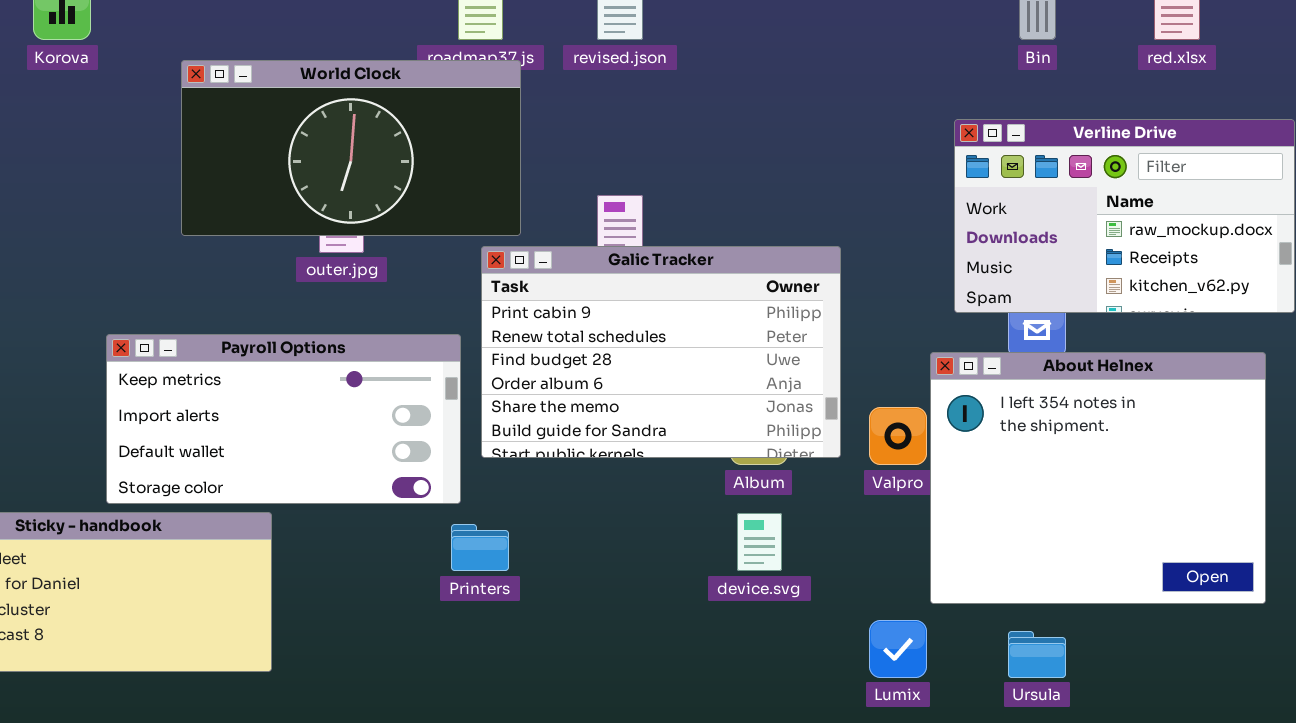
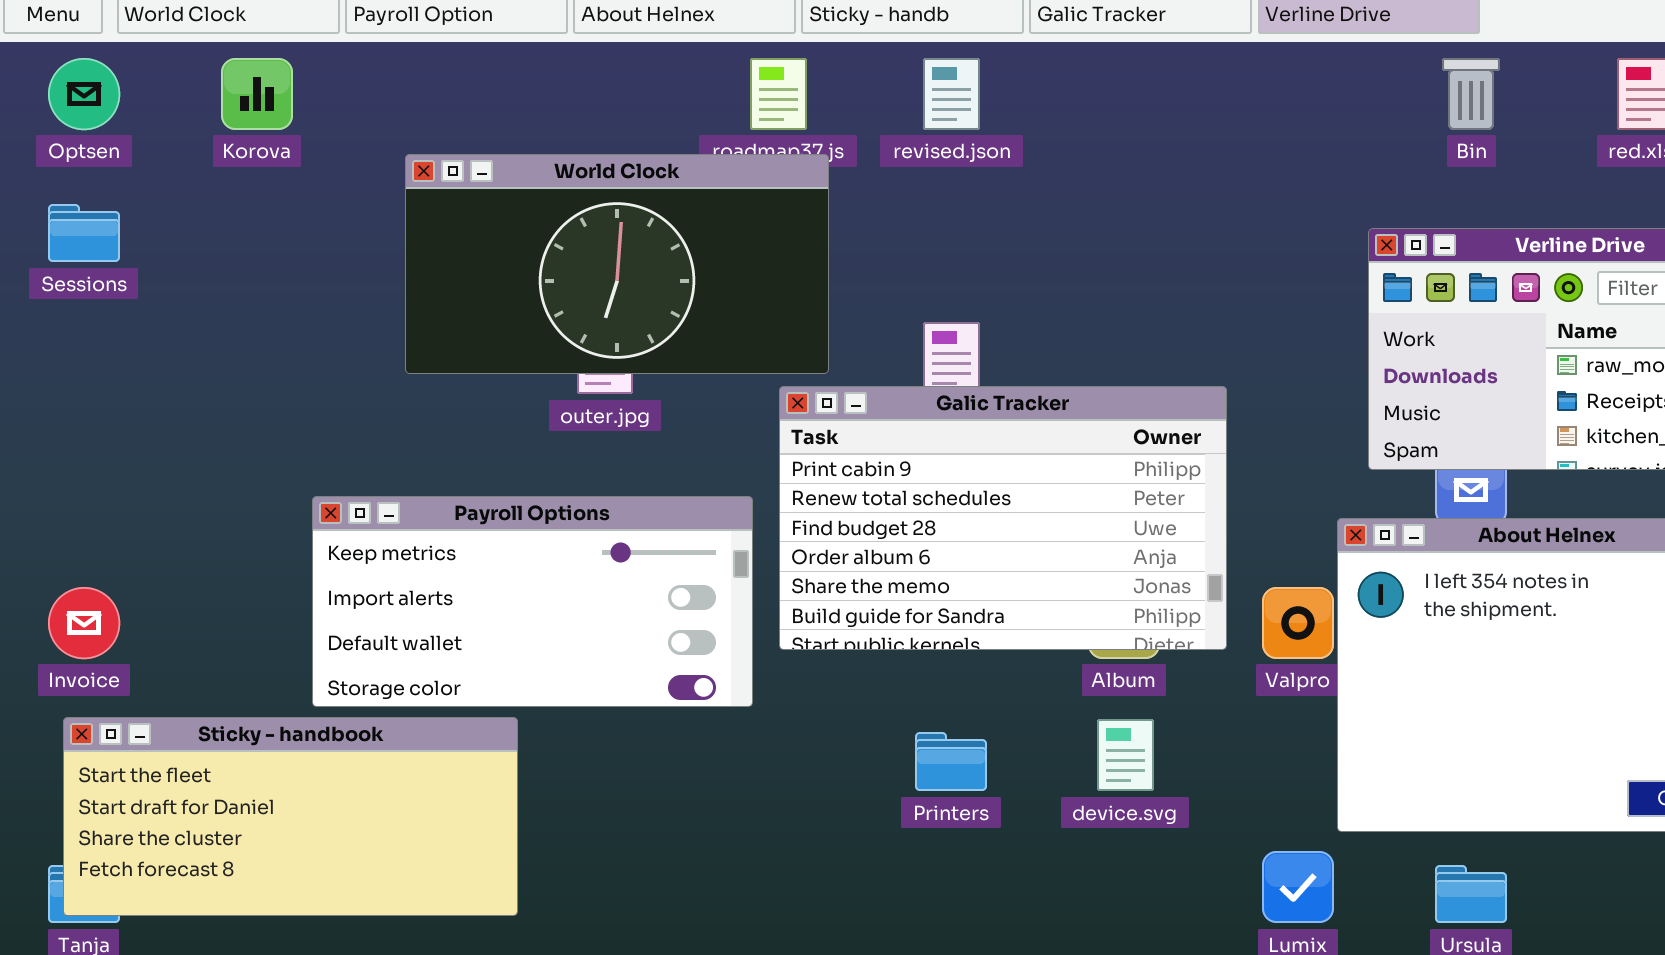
Printers: [451,524,509,571] -> [915,732,987,791], moved

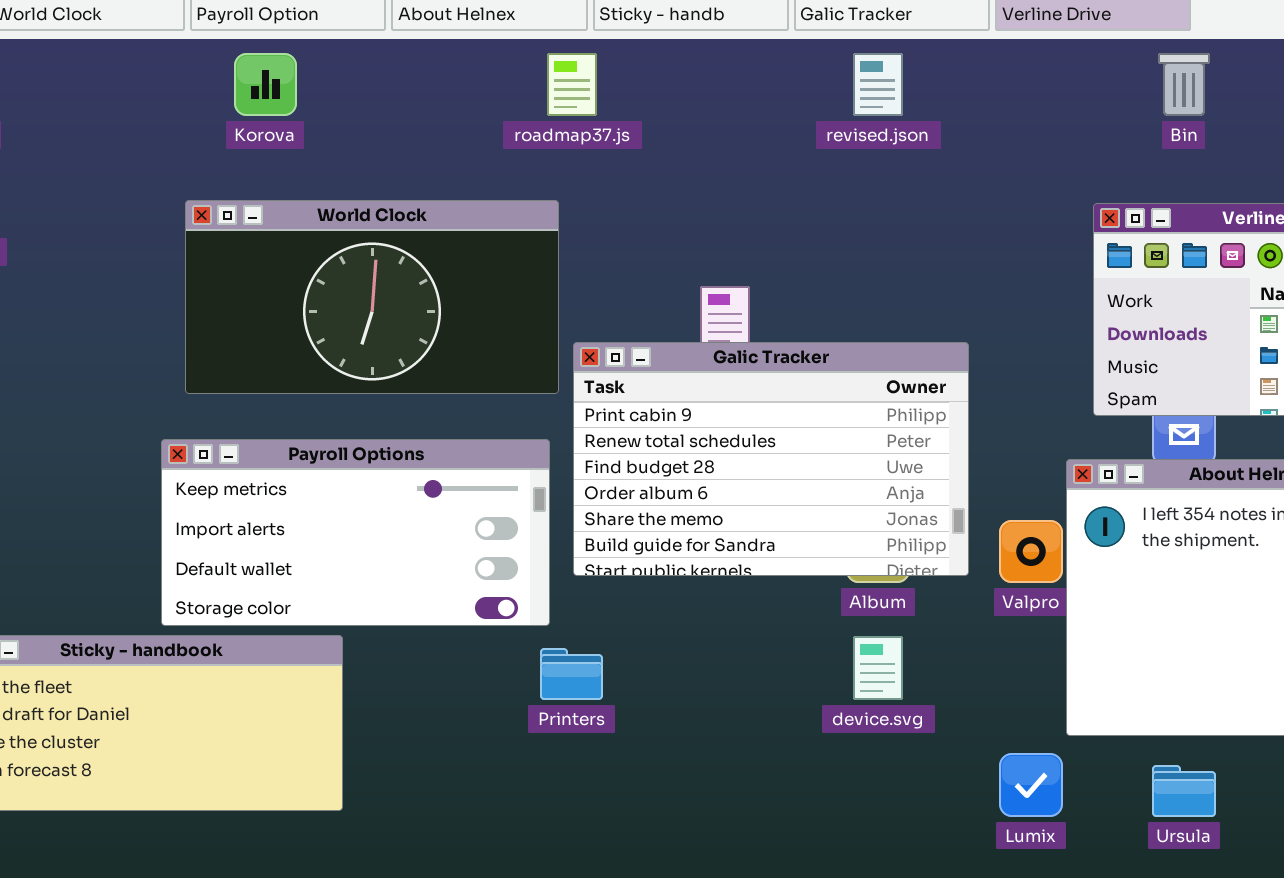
Korova: [221,58,293,130] -> [234,53,297,116], moved
revised.json: [923,58,980,130] -> [853,53,903,116], moved
World Clock: [405,154,829,374] -> [185,200,559,394], moved
Printers: [915,732,987,791] -> [540,648,603,700], moved

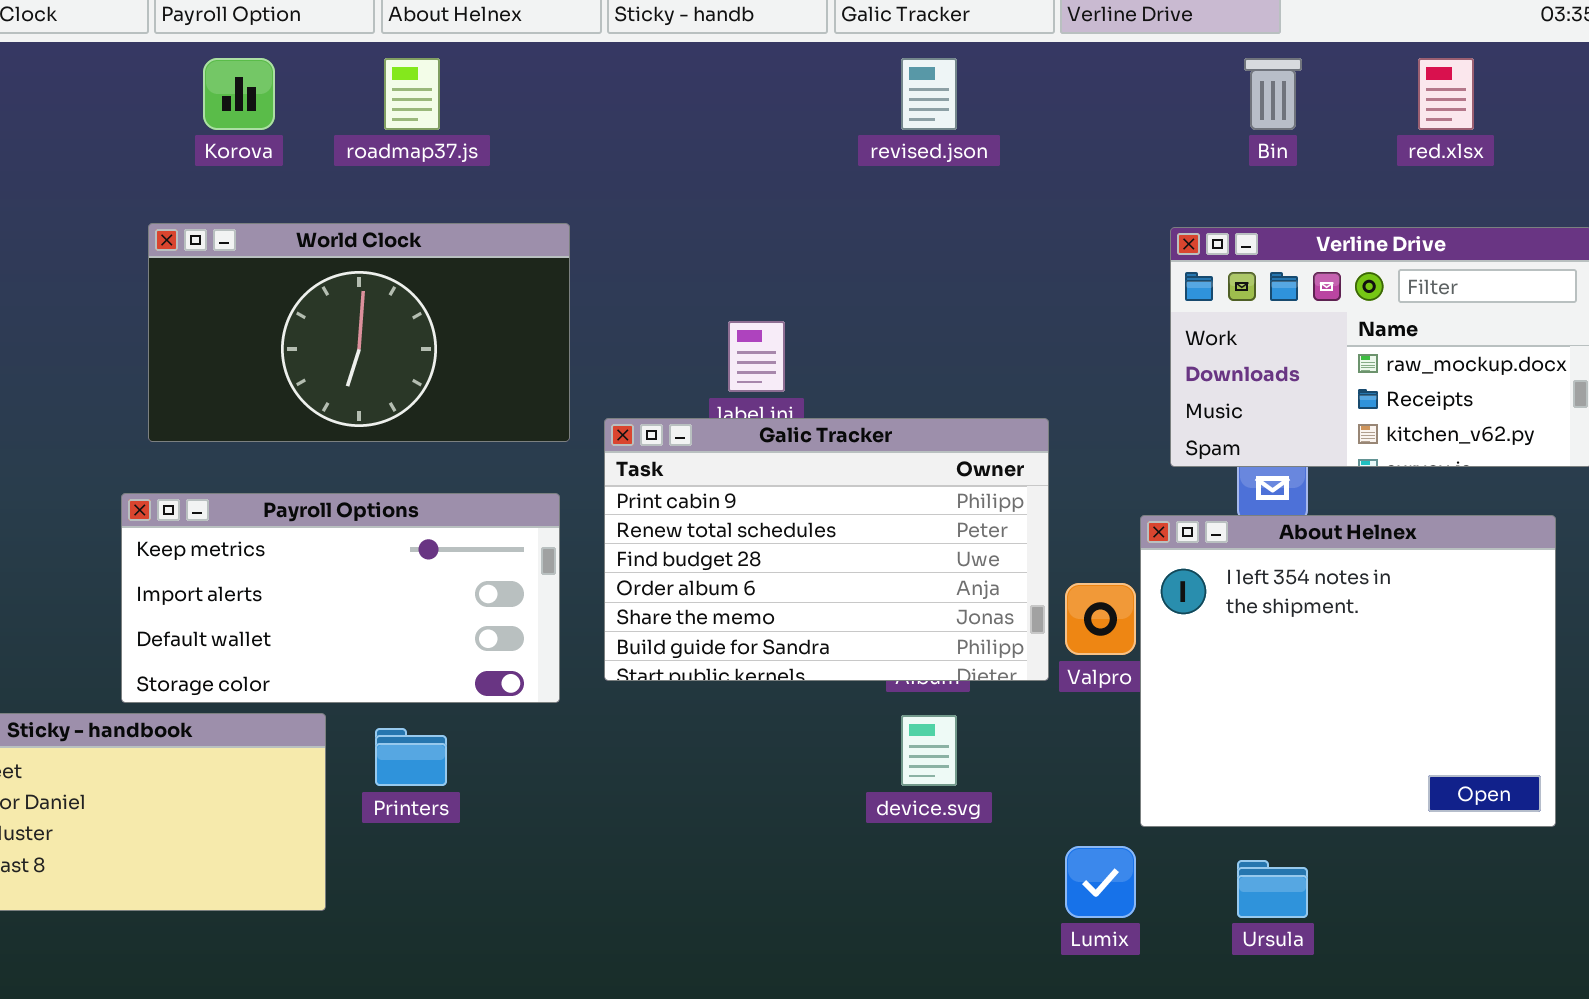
roadmap37.js: [547,53,597,116] -> [384,58,440,130], moved
Galic Tracker: [573,342,969,576] -> [604,418,1049,681], moved
Printers: [540,648,603,700] -> [375,728,447,786], moved

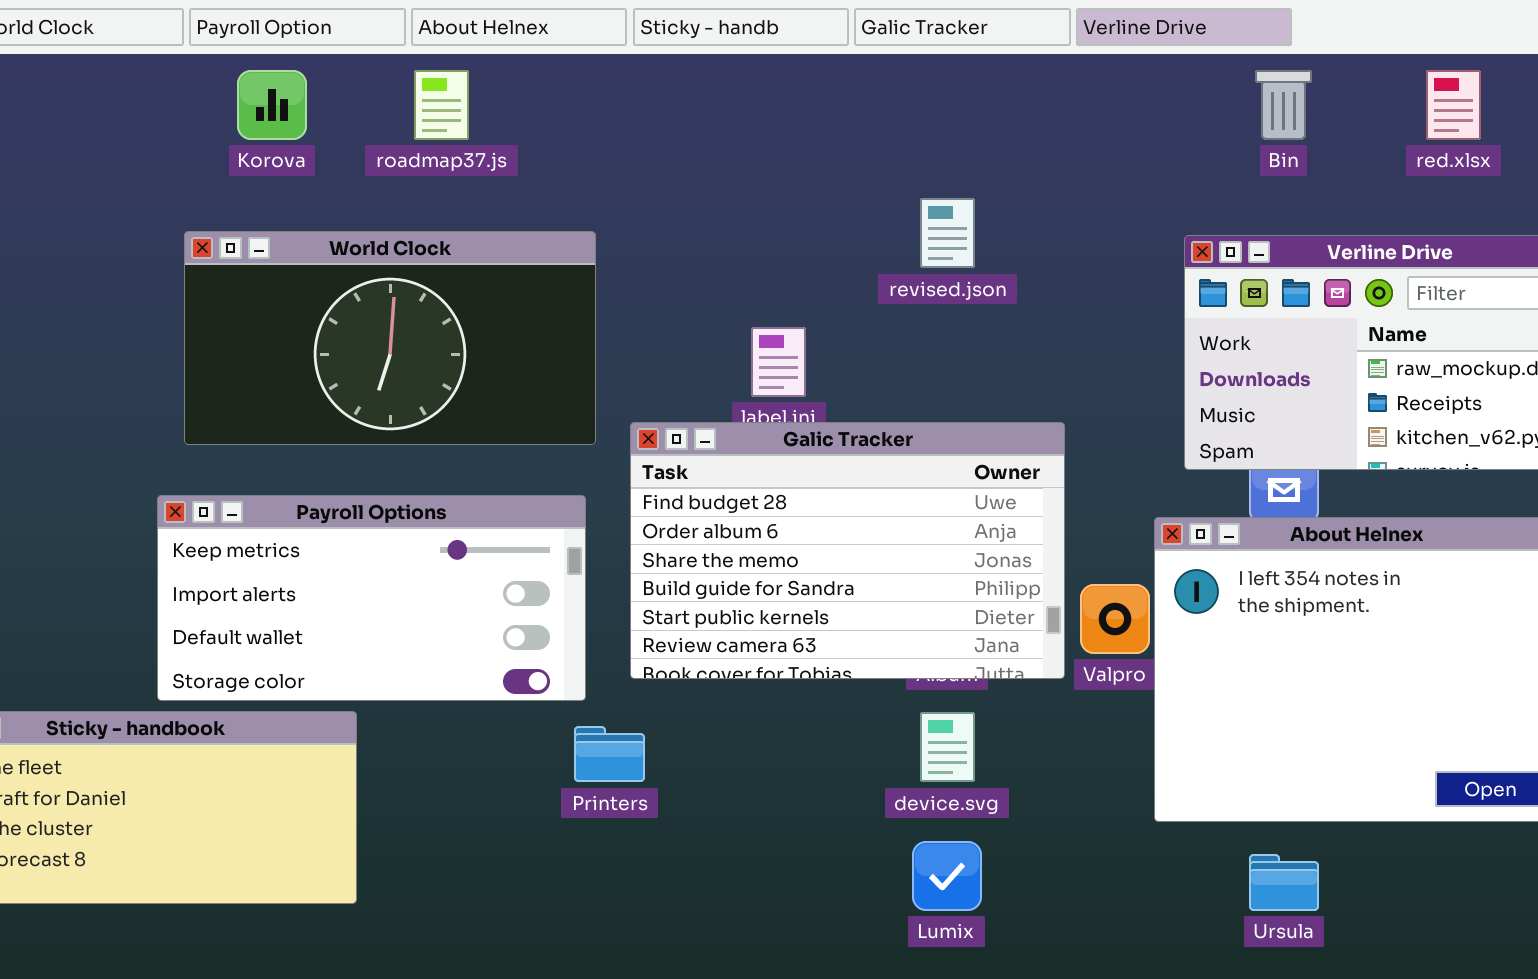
revised.json: [901,58,957,130] -> [920,198,975,268], moved
Galic Tracker: [604,418,1049,681] -> [630,422,1065,679], scrolled down 2 rows
Printers: [375,728,447,786] -> [574,726,645,782], moved
Lumix: [1065,846,1136,918] -> [912,841,982,911], moved

